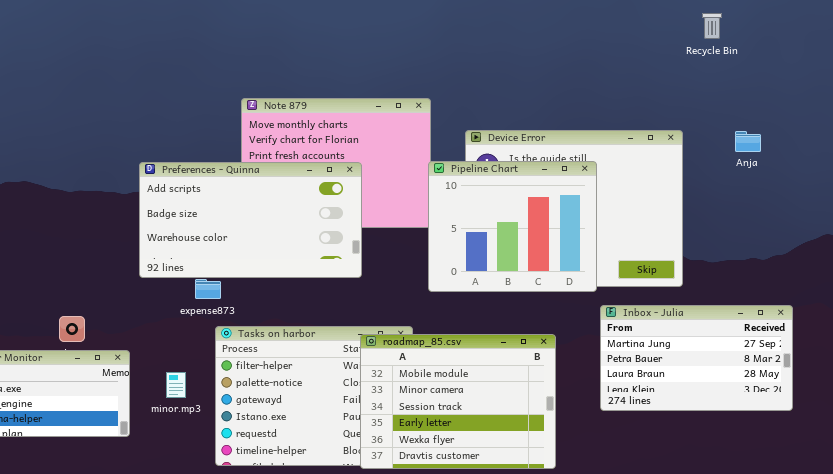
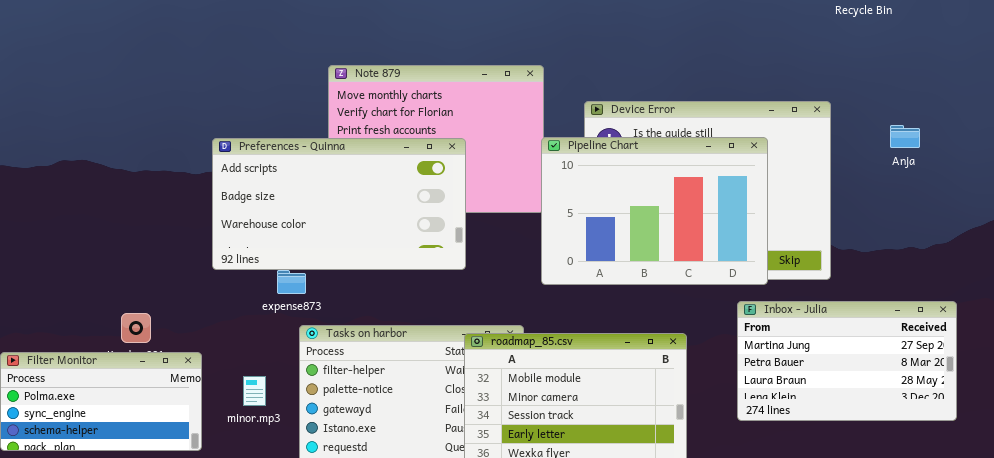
Anja: [735,131,761,152] -> [890,125,920,148], moved
Pipeline Chart: [428,161,597,292] -> [541,137,768,285], resized

